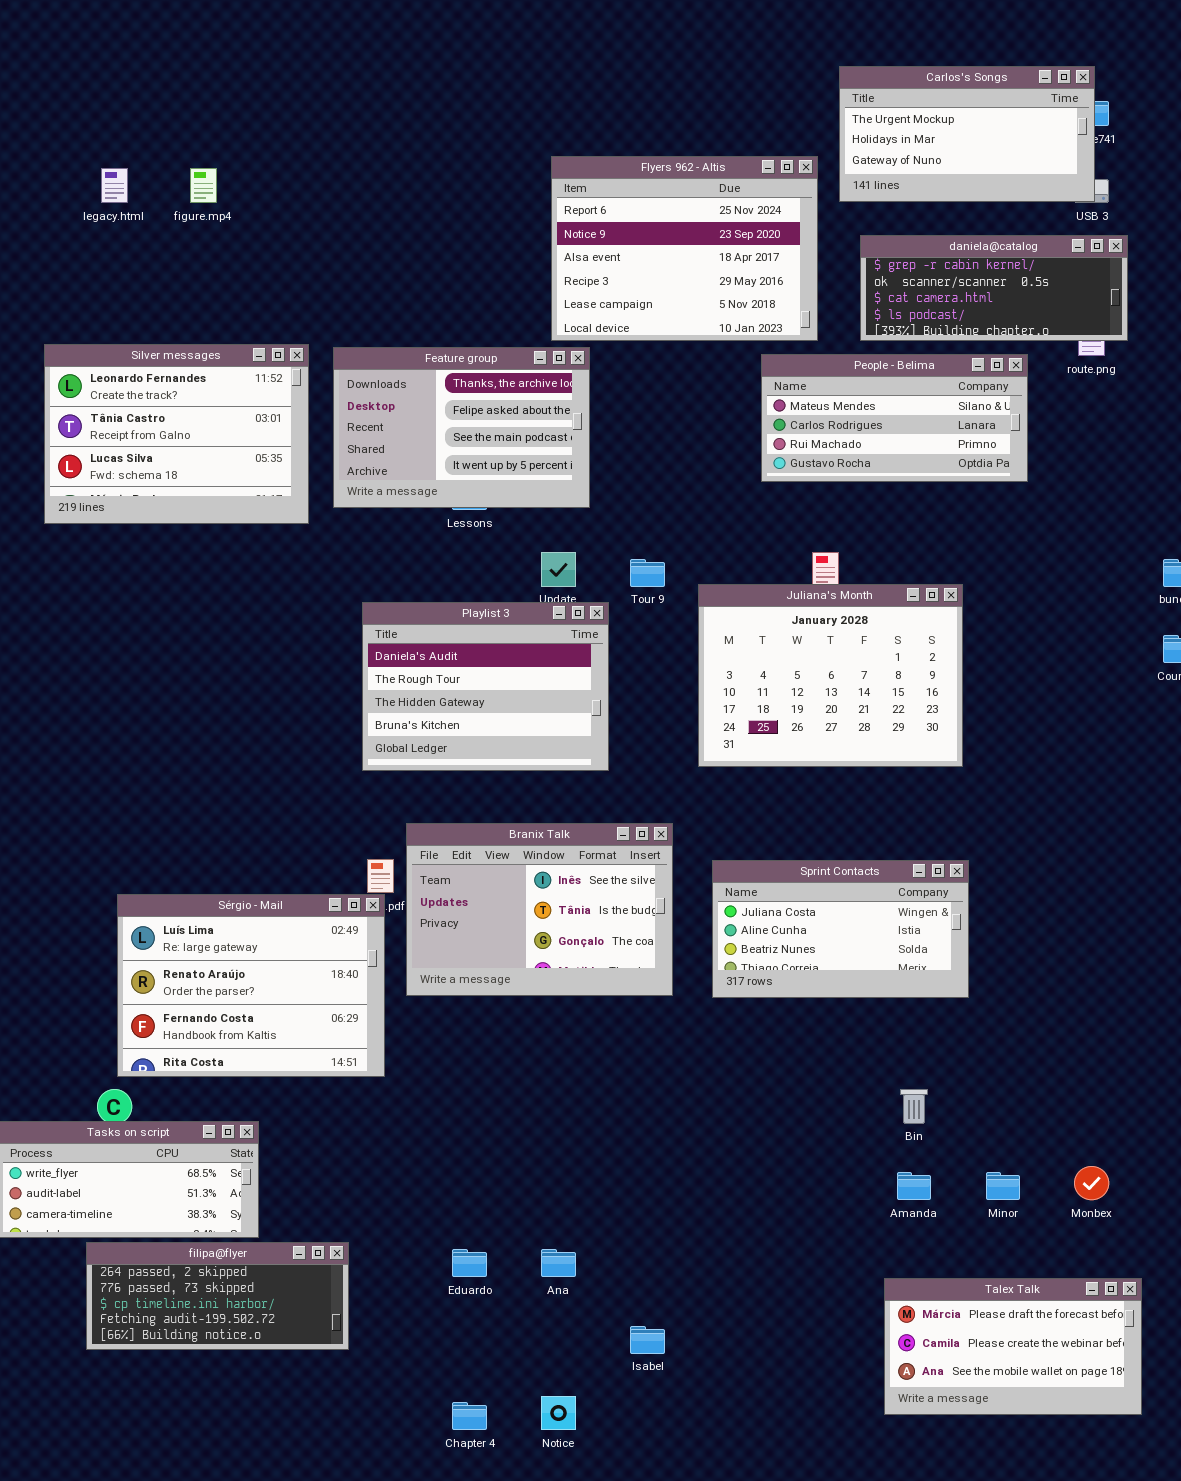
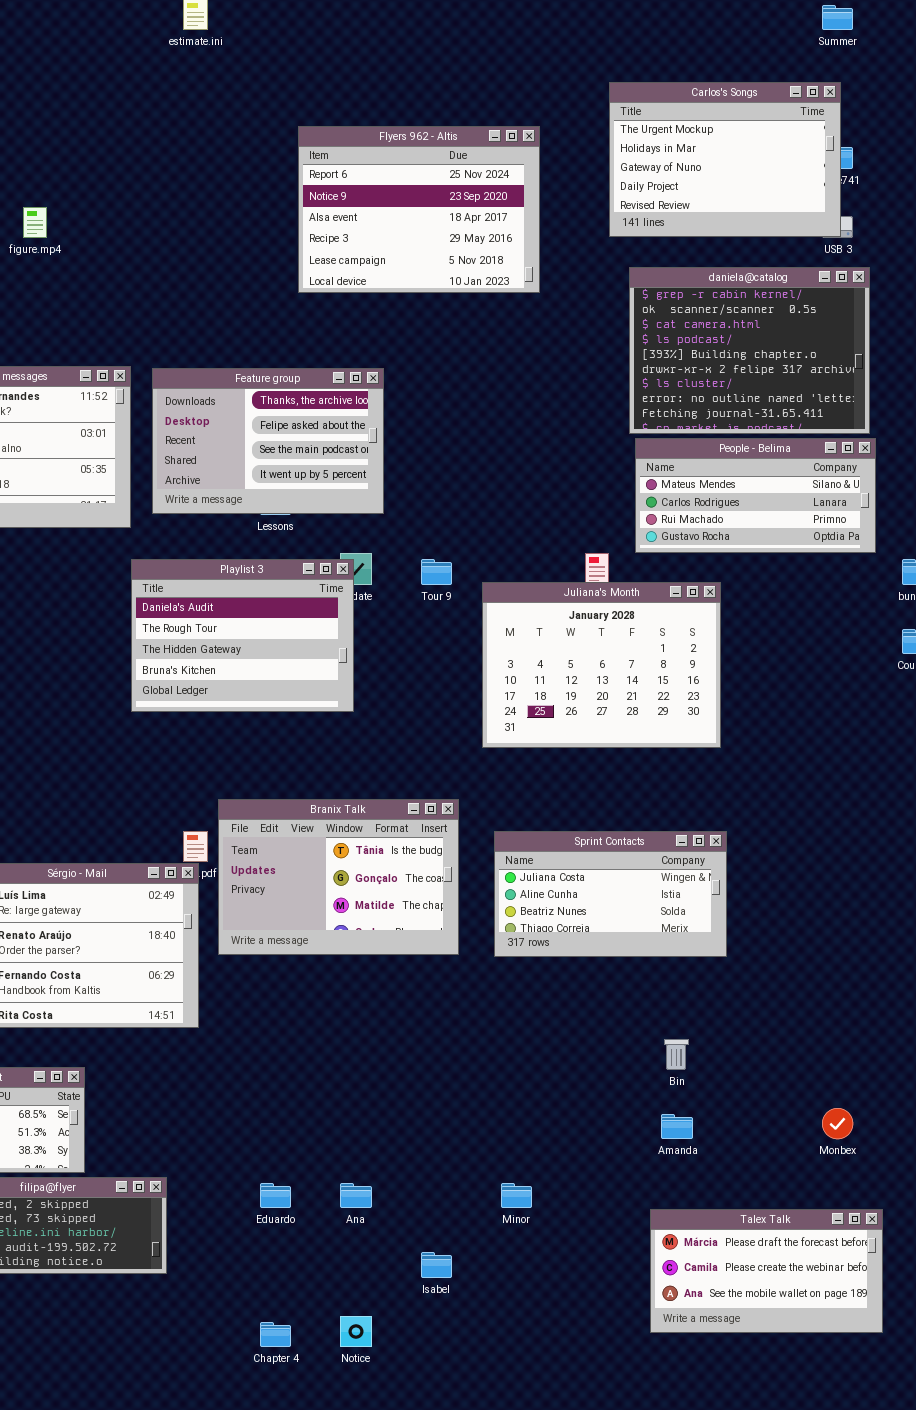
Carlos's Songs: [839,66,1095,202] -> [609,82,841,237], resized
Flyers 962 - Altis: [551,156,818,341] -> [298,126,540,293], moved
daniela@catalog: [860,235,1128,341] -> [629,267,870,434], resized
People - Belima: [761,354,1028,482] -> [635,438,876,553], moved
Playlist 3: [362,602,609,771] -> [131,559,354,712], moved
Branix Talk: [406,823,673,996] -> [218,799,459,955], scrolled down 1 row
Minor: [986,1172,1020,1200] -> [501,1183,532,1208], moved

